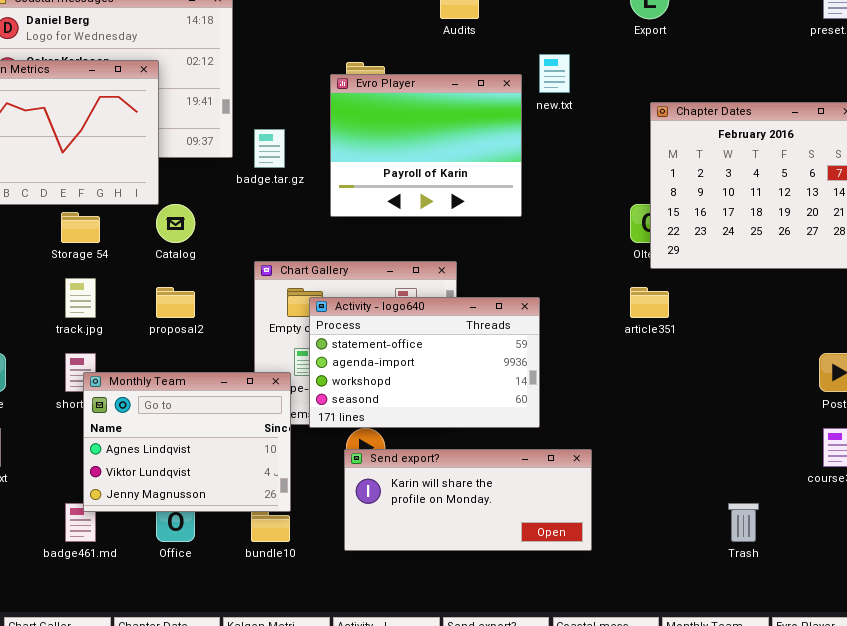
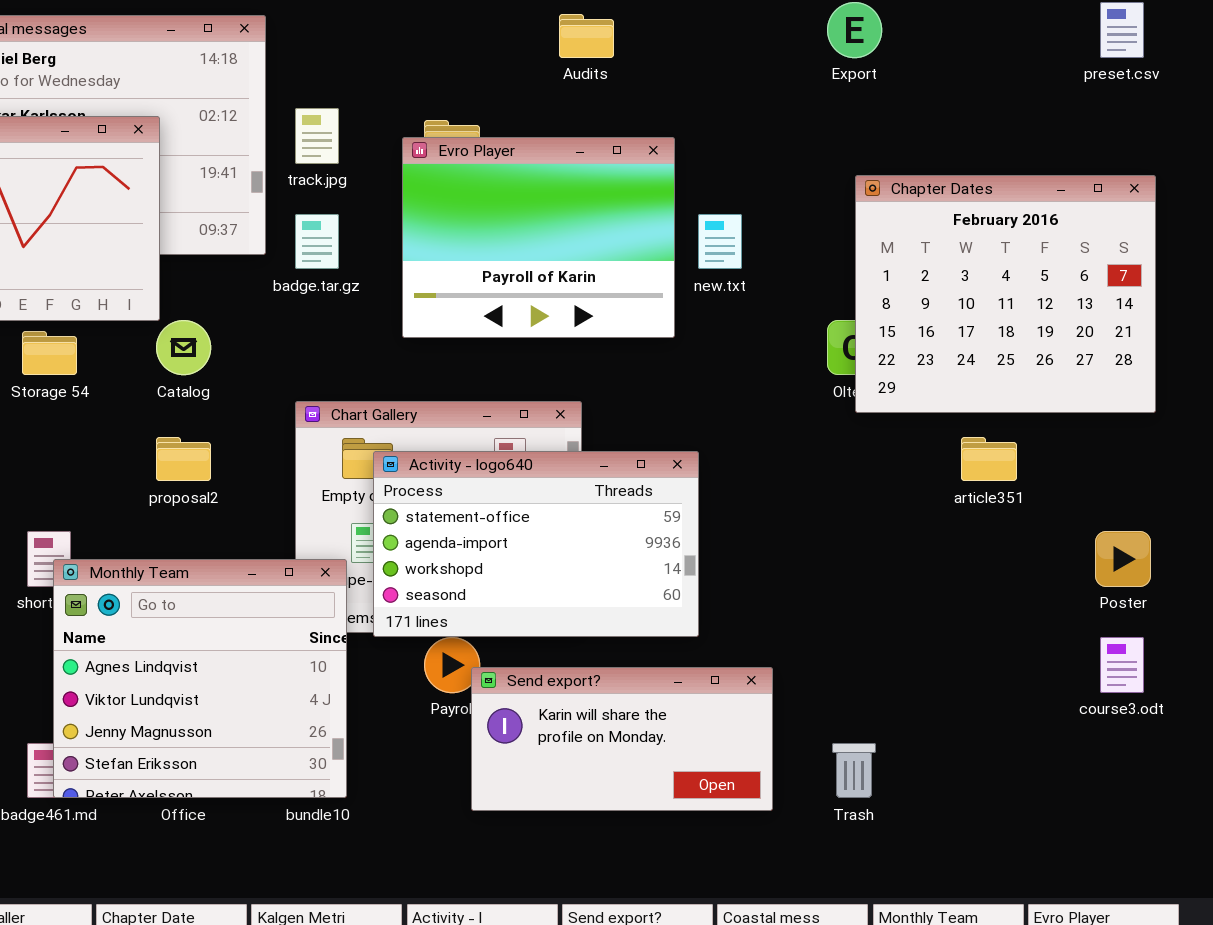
new.txt: [539,54,570,93] -> [698,214,742,269], moved
track.jpg: [65,278,96,318] -> [295,108,339,164], moved
article351: [630,287,669,318] -> [961,437,1017,481], moved
Monthly Team: [83,372,291,512] -> [53,559,347,798], resized
Send export?: [344,449,592,551] -> [471,667,773,811], resized
Trash: [728,503,759,542] -> [832,743,876,798], moved

